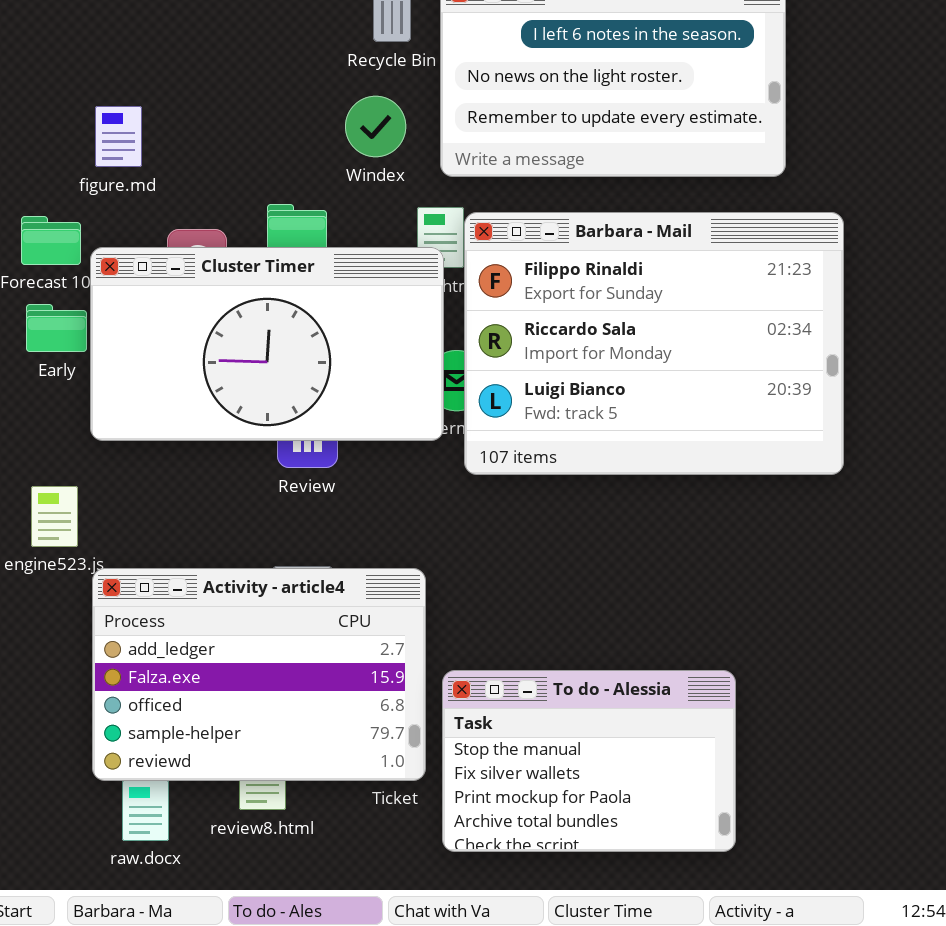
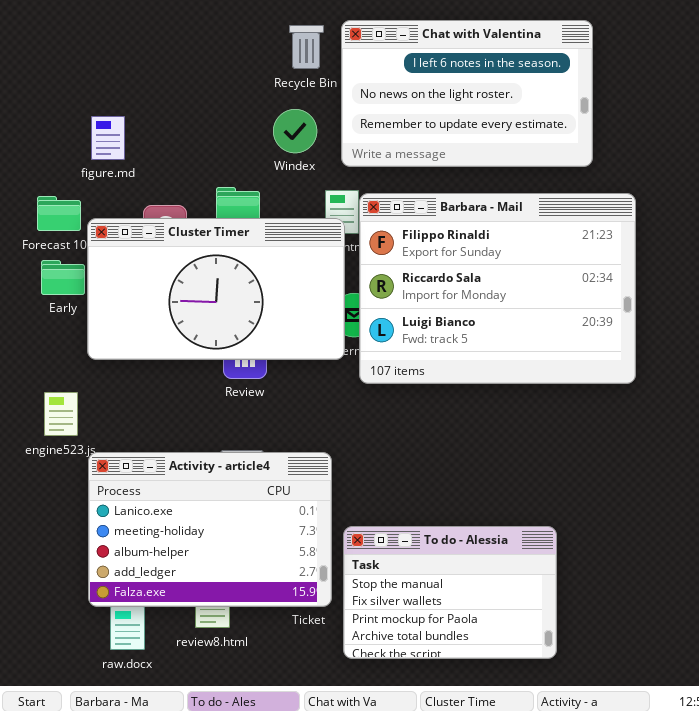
Activity - article4: [92,568,426,781] -> [88,452,332,607], scrolled up 3 rows

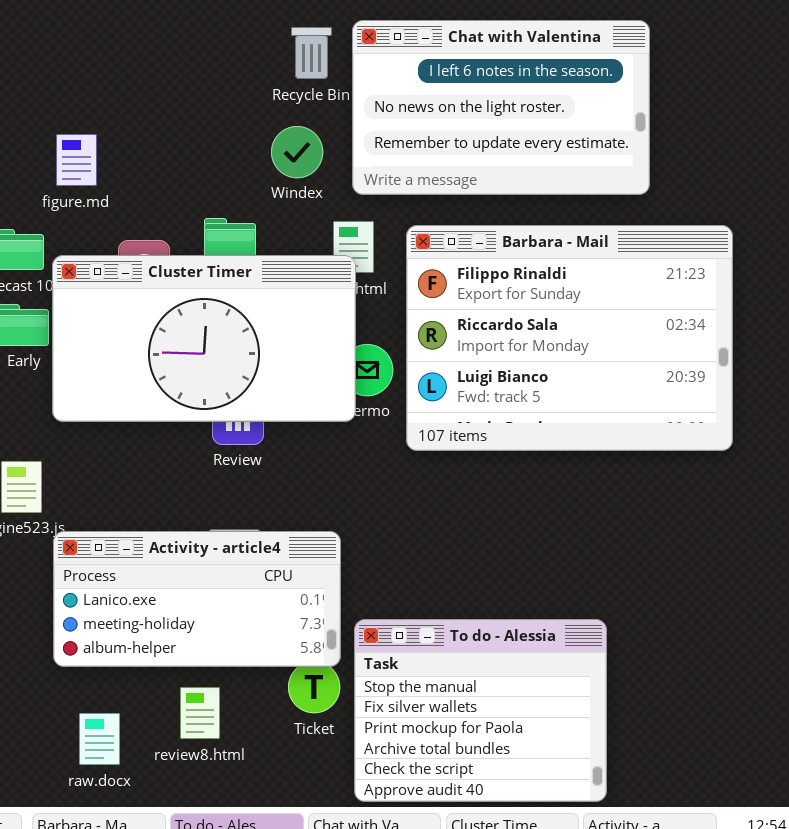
Barbara - Mail: [359,193,636,384] -> [406,225,733,451], moved
Activity - article4: [88,452,332,607] -> [53,531,341,667], resized
To do - Alessia: [343,526,557,659] -> [354,619,607,802], resized

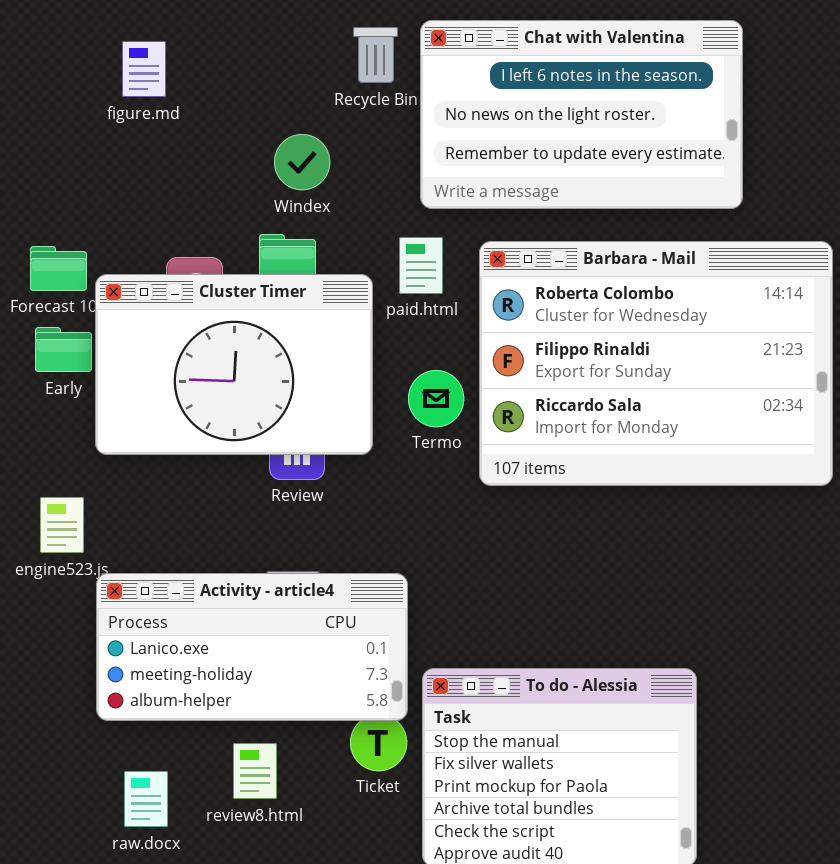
Windex: [271,126,323,178] -> [274,134,330,190], moved
figure.md: [56,134,97,186] -> [122,41,166,97], moved
Barbara - Mail: [406,225,733,451] -> [479,241,833,486], scrolled up 1 row
Cluster Timer: [52,255,356,422] -> [95,274,373,455], resized

